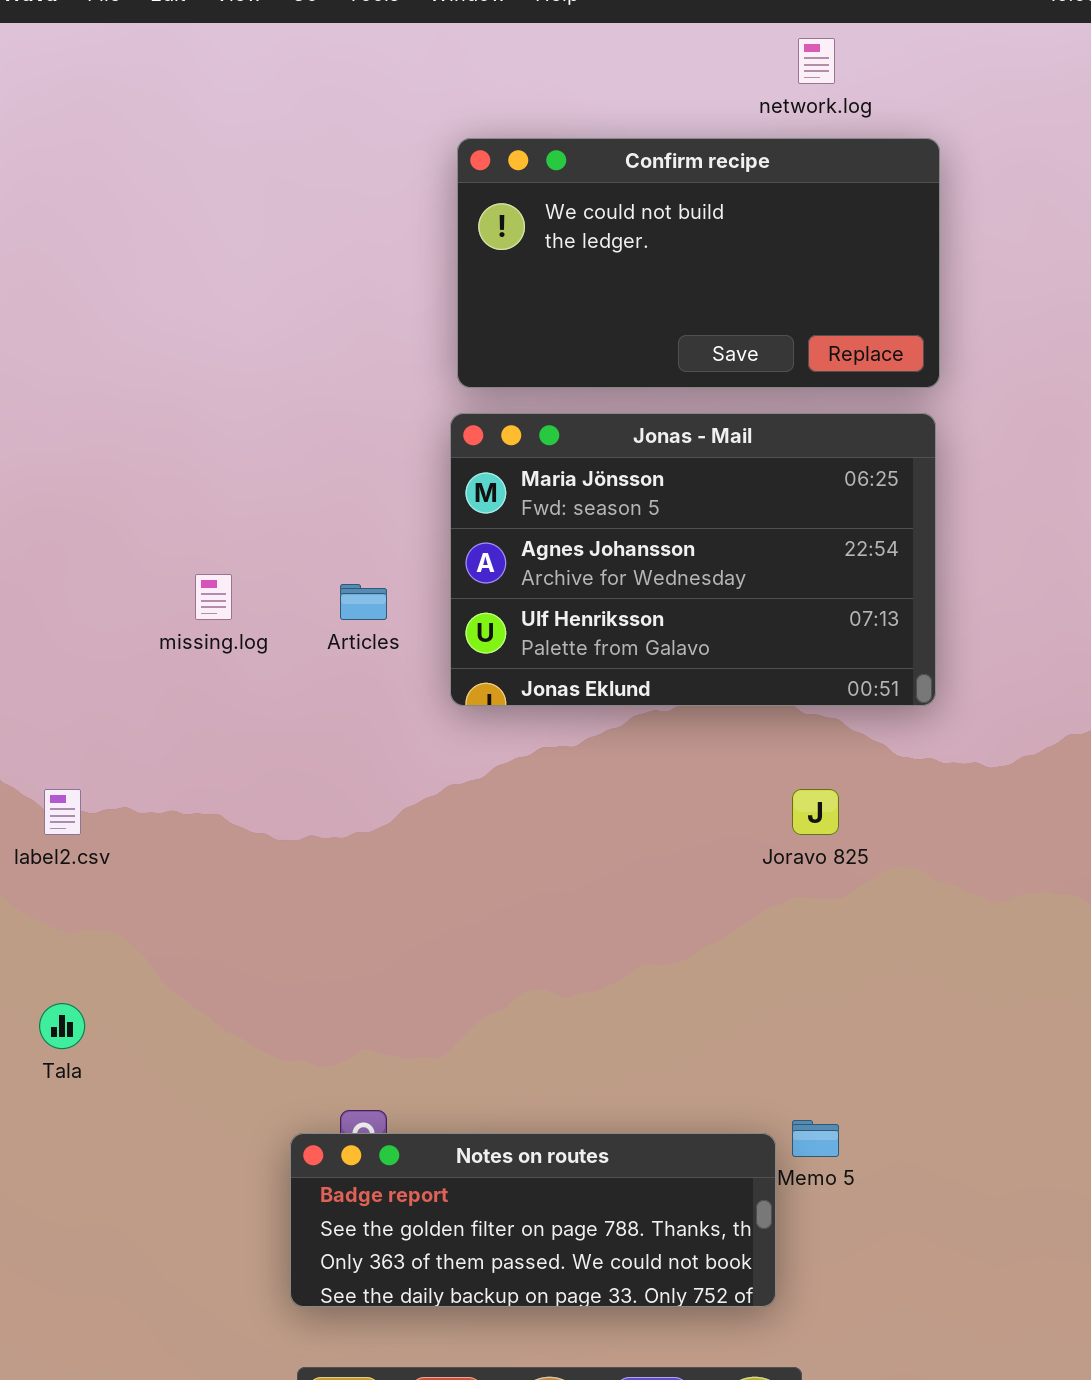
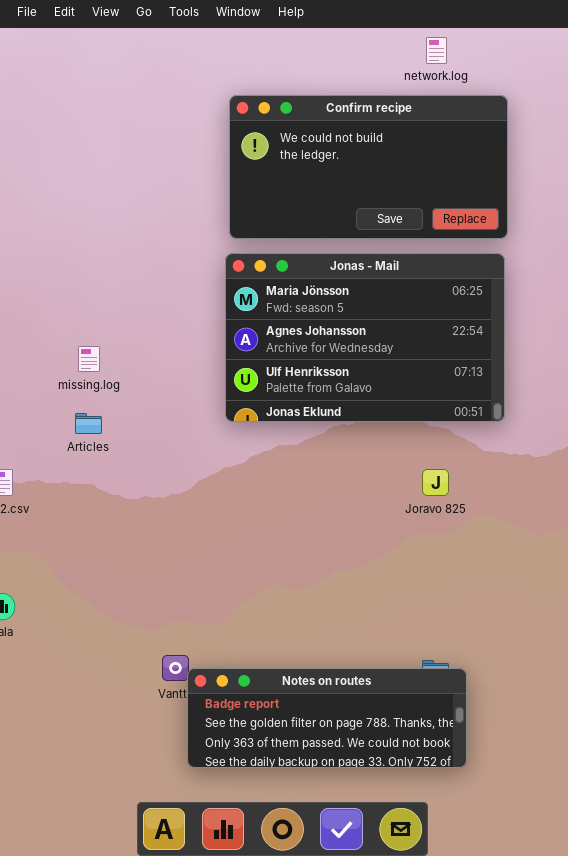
Articles: [340,584,387,620] -> [75,413,102,434], moved
Notes on routes: [290,1133,776,1307] -> [187,668,467,768], moved

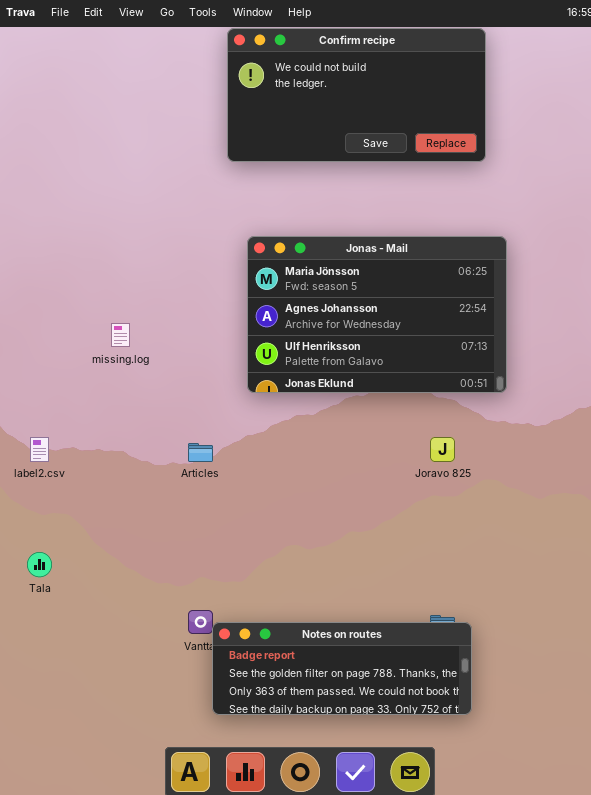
Confirm recipe: [229,95,508,239] -> [227,28,486,162], moved
Articles: [75,413,102,434] -> [188,443,213,462], moved

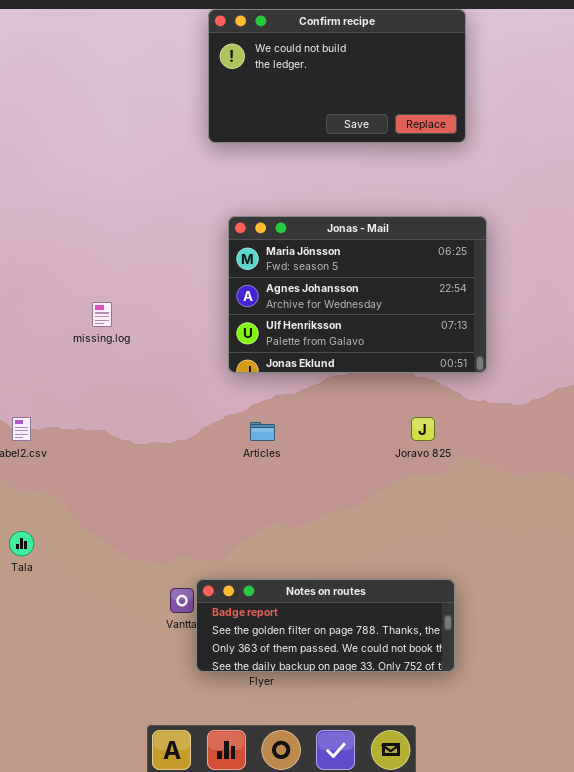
Articles: [188,443,213,462] -> [250,422,275,441], moved
Notes on routes: [212,622,472,715] -> [196,579,455,672], moved

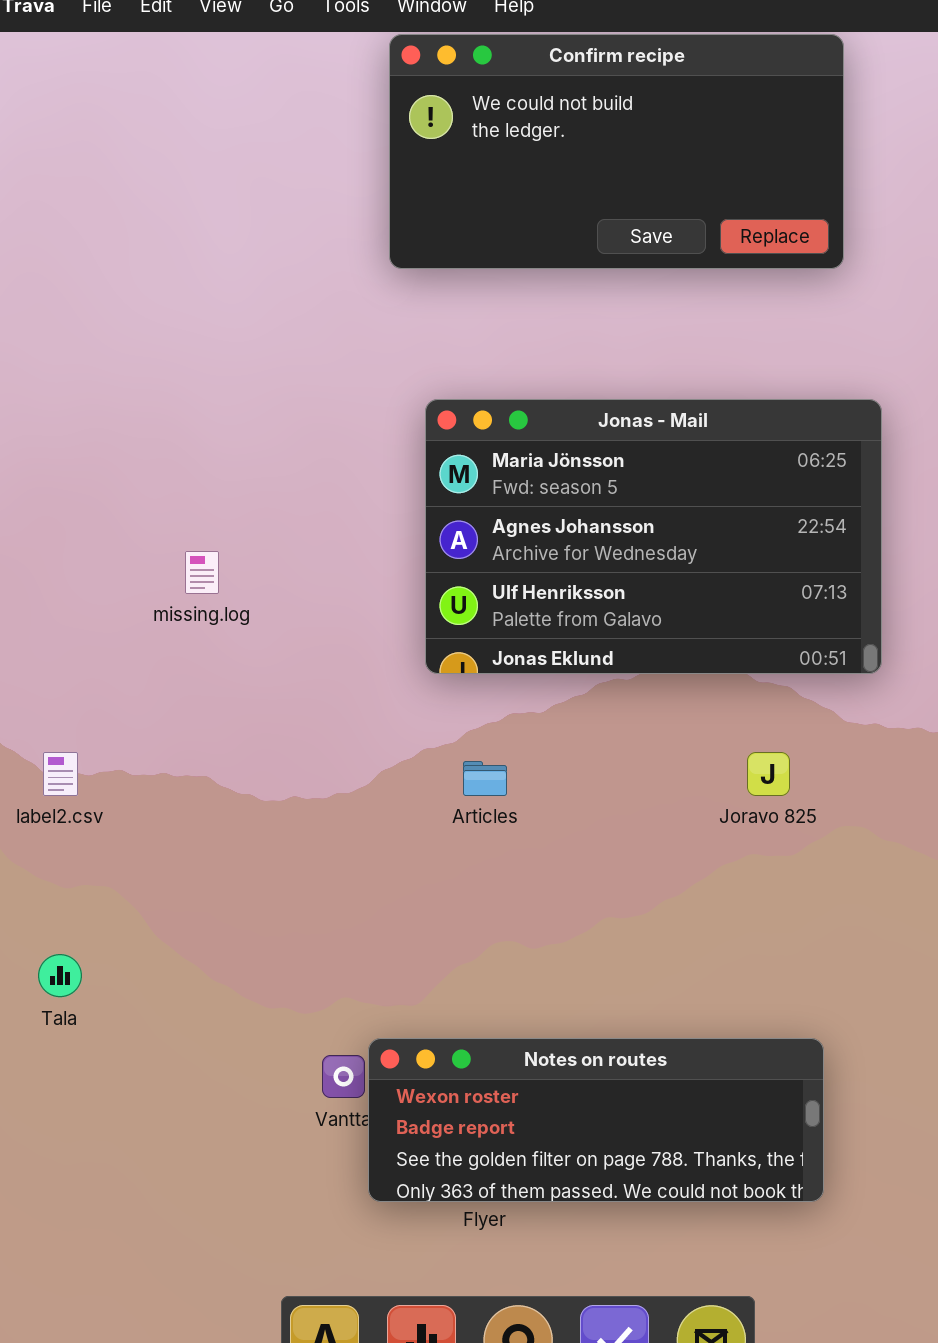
Notes on routes: [196,579,455,672] -> [368,1038,824,1202], scrolled up 1 row

